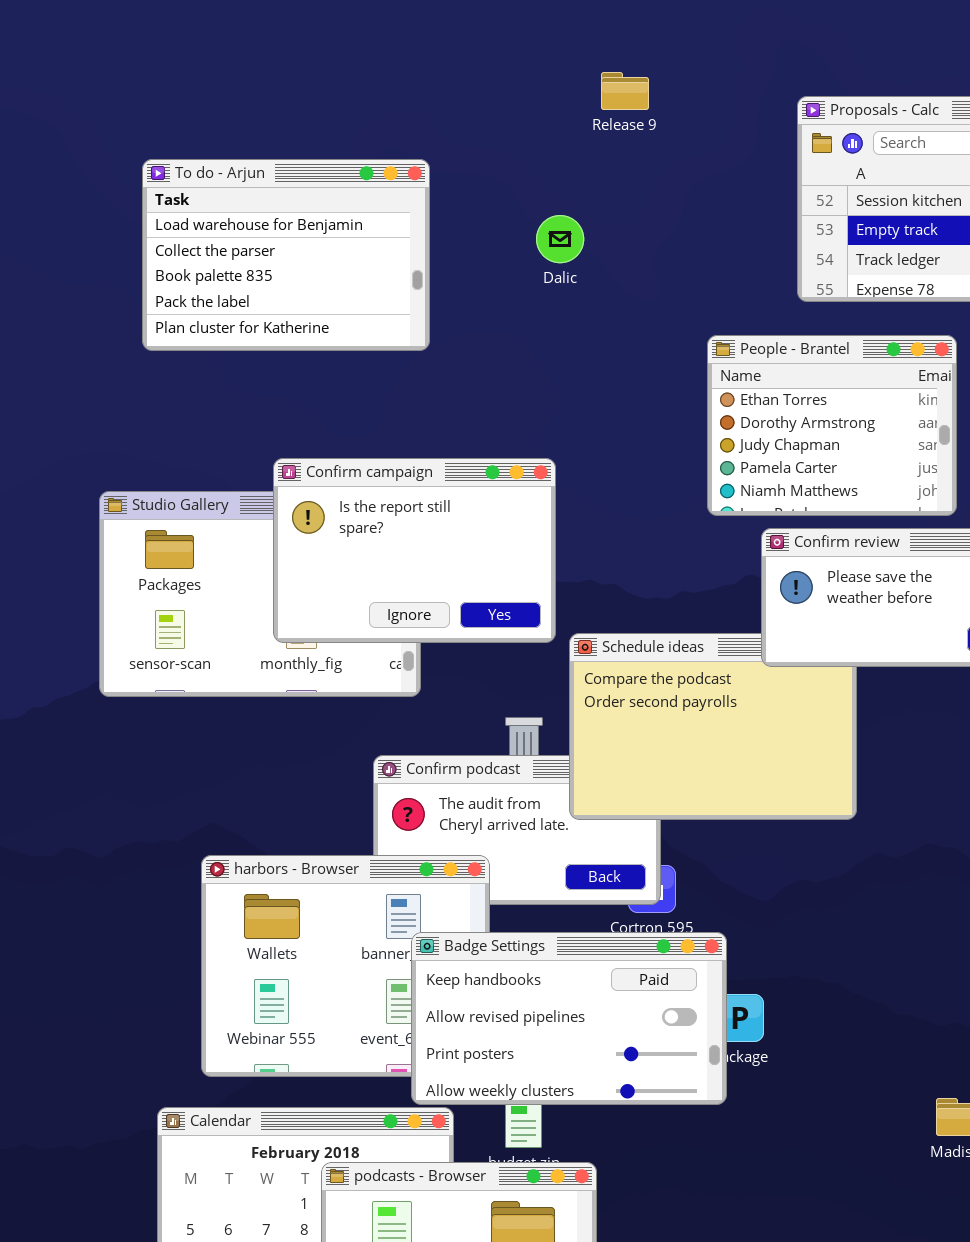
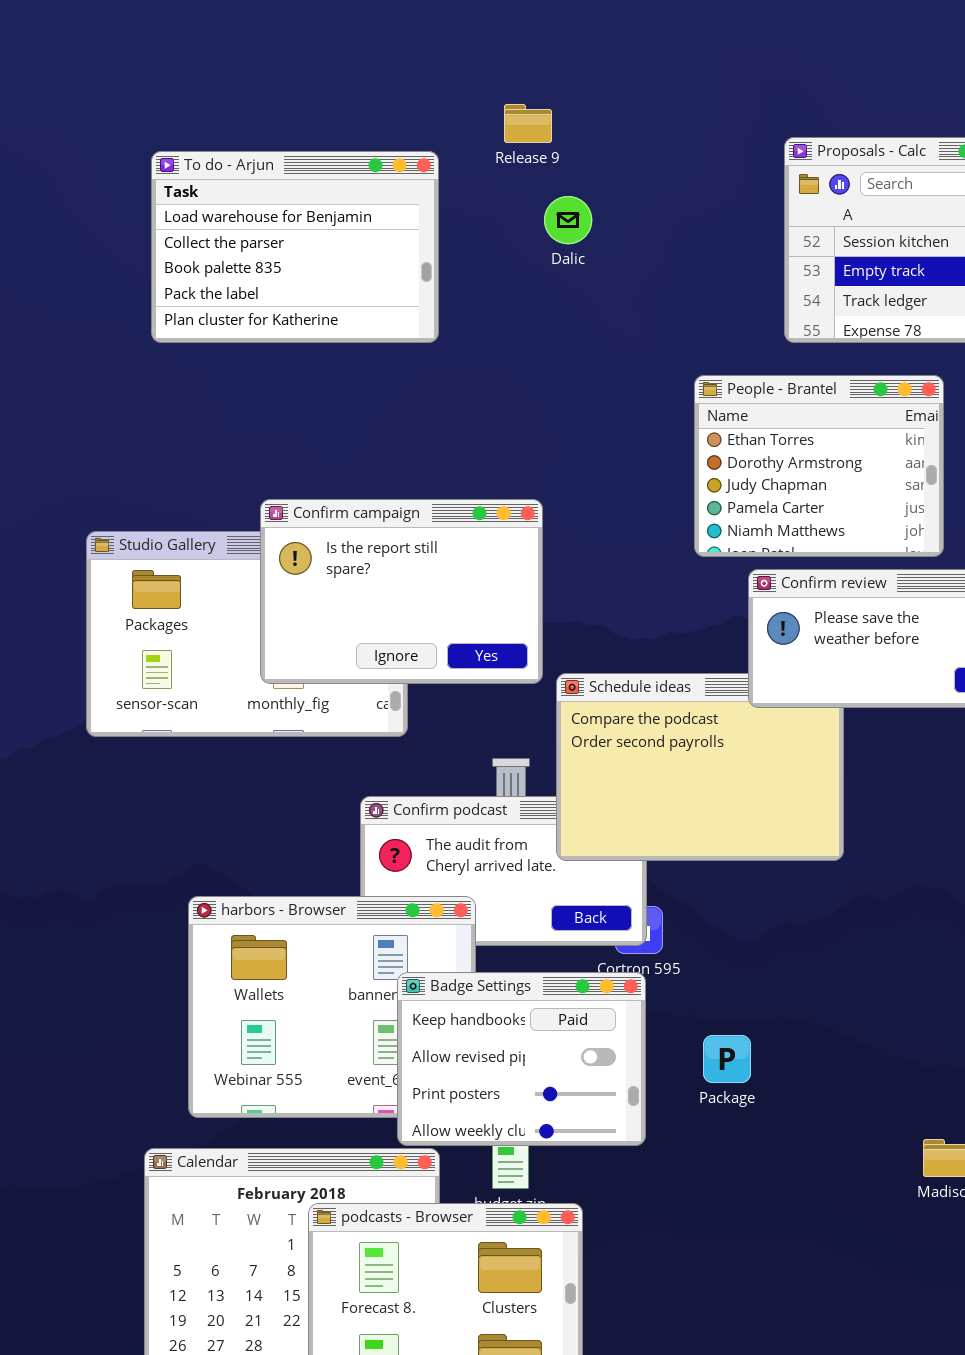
Release 9: [601,72,649,110] -> [504,104,552,143], moved
To do - Arjun: [142,159,430,351] -> [151,151,439,343], moved
Dalic: [536,215,584,263] -> [544,196,592,244], moved
Badge Settings: [411,932,727,1105] -> [397,972,646,1146], resized

